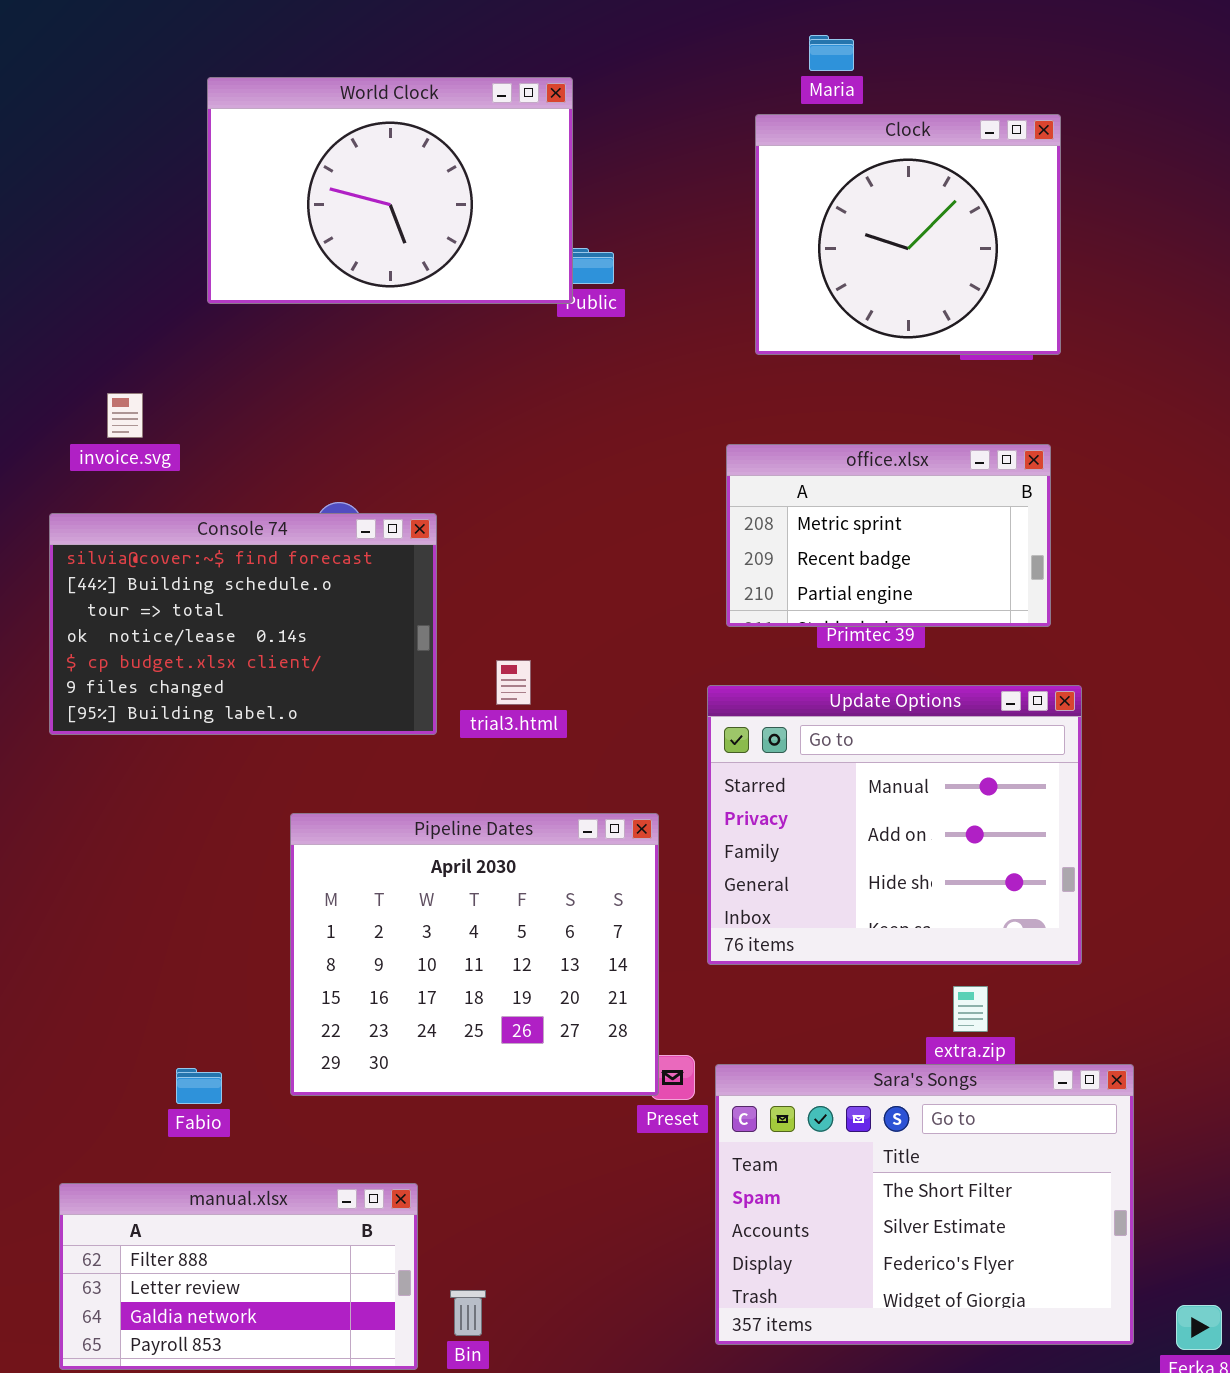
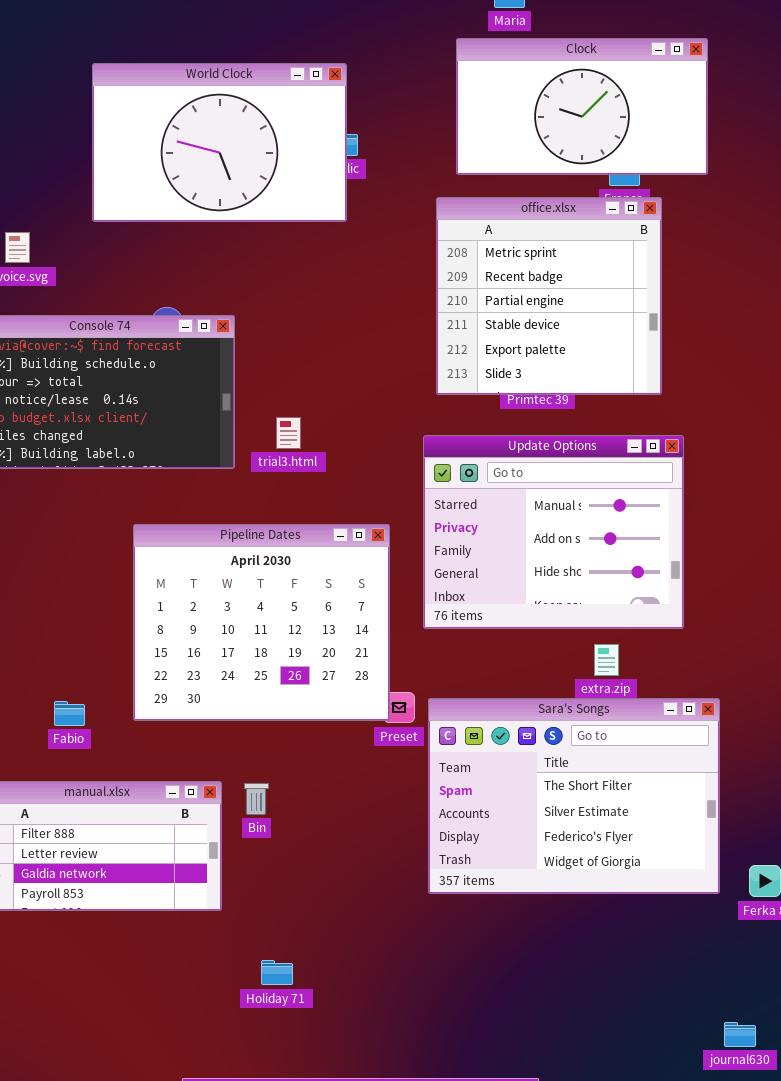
World Clock: [207,77,573,304] -> [92,63,347,222], moved
Clock: [755,114,1061,355] -> [456,38,708,175], resized
office.xlsx: [726,444,1051,627] -> [436,197,662,395], resized
Bin: [450,1290,486,1336] -> [244,783,269,815], moved

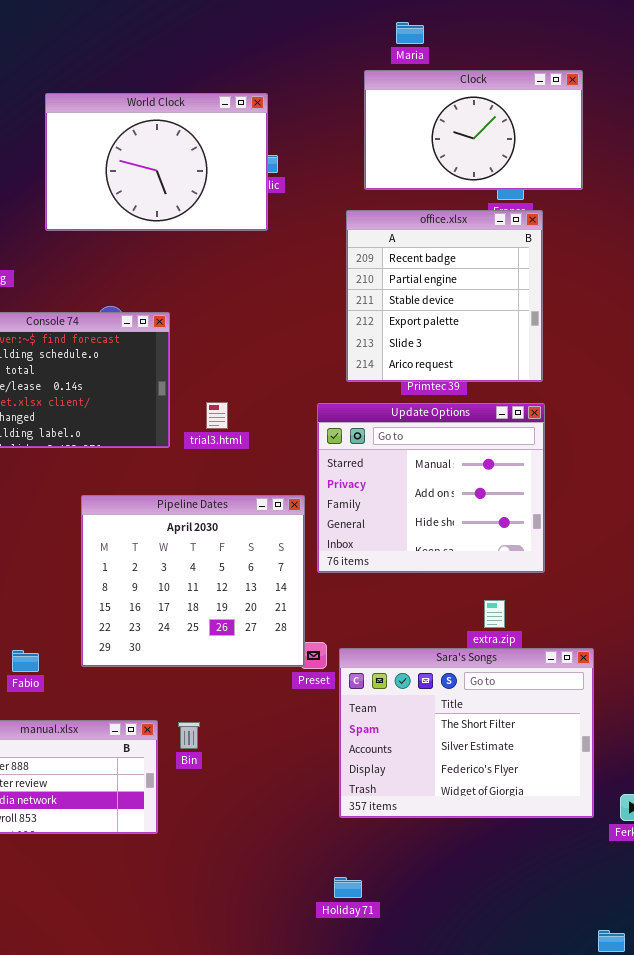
office.xlsx: [436,197,662,395] -> [346,210,543,382], scrolled down 1 row
Update Options: [423,435,684,629] -> [317,403,545,573], moved
Holiday 71: [261,960,293,985] -> [334,877,362,898], moved

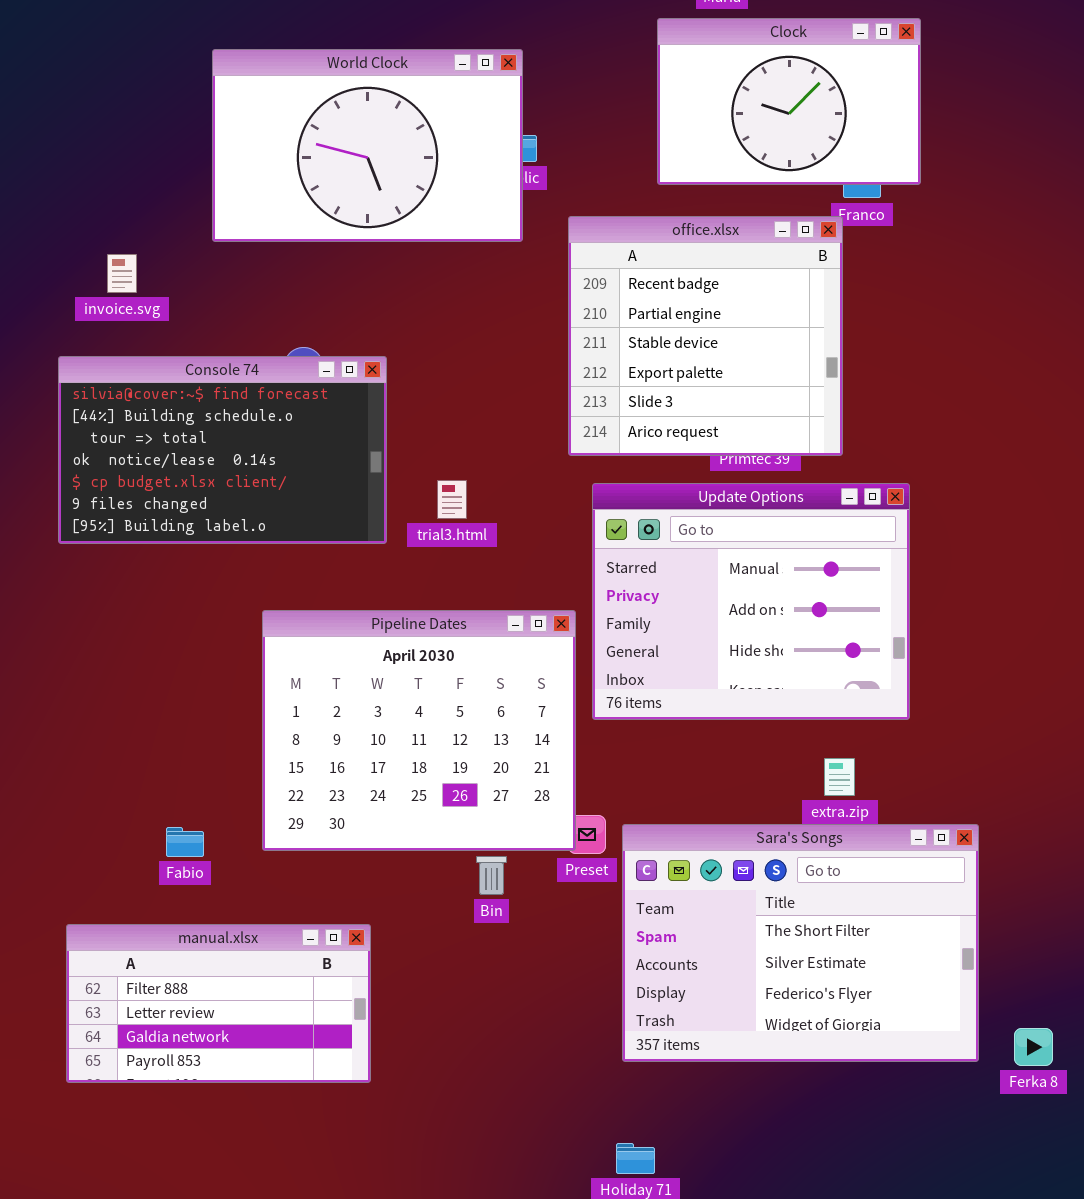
Clock: [364,70,583,190] -> [657,18,921,185], resized
office.xlsx: [346,210,543,382] -> [568,216,843,456], moved
Bin: [178,722,200,749] -> [476,856,507,895], moved

